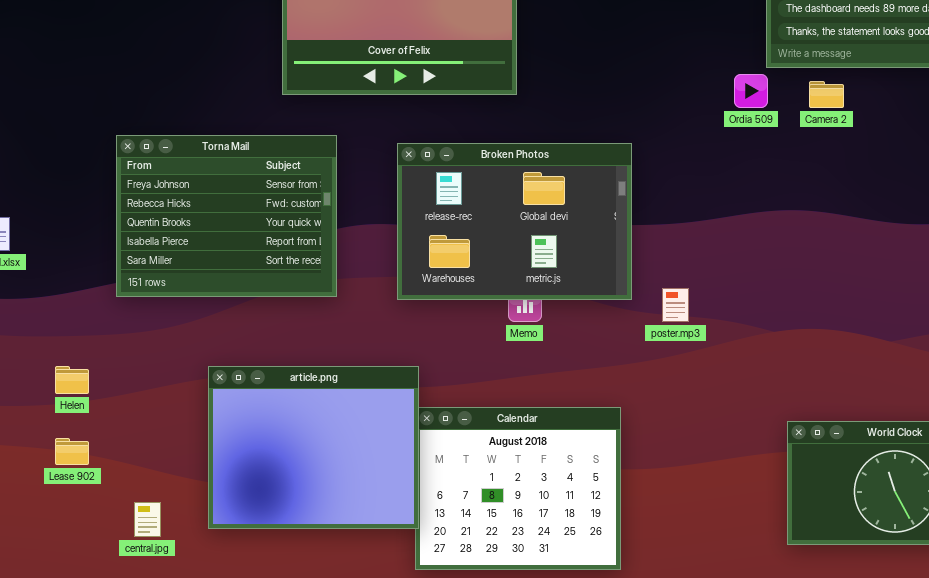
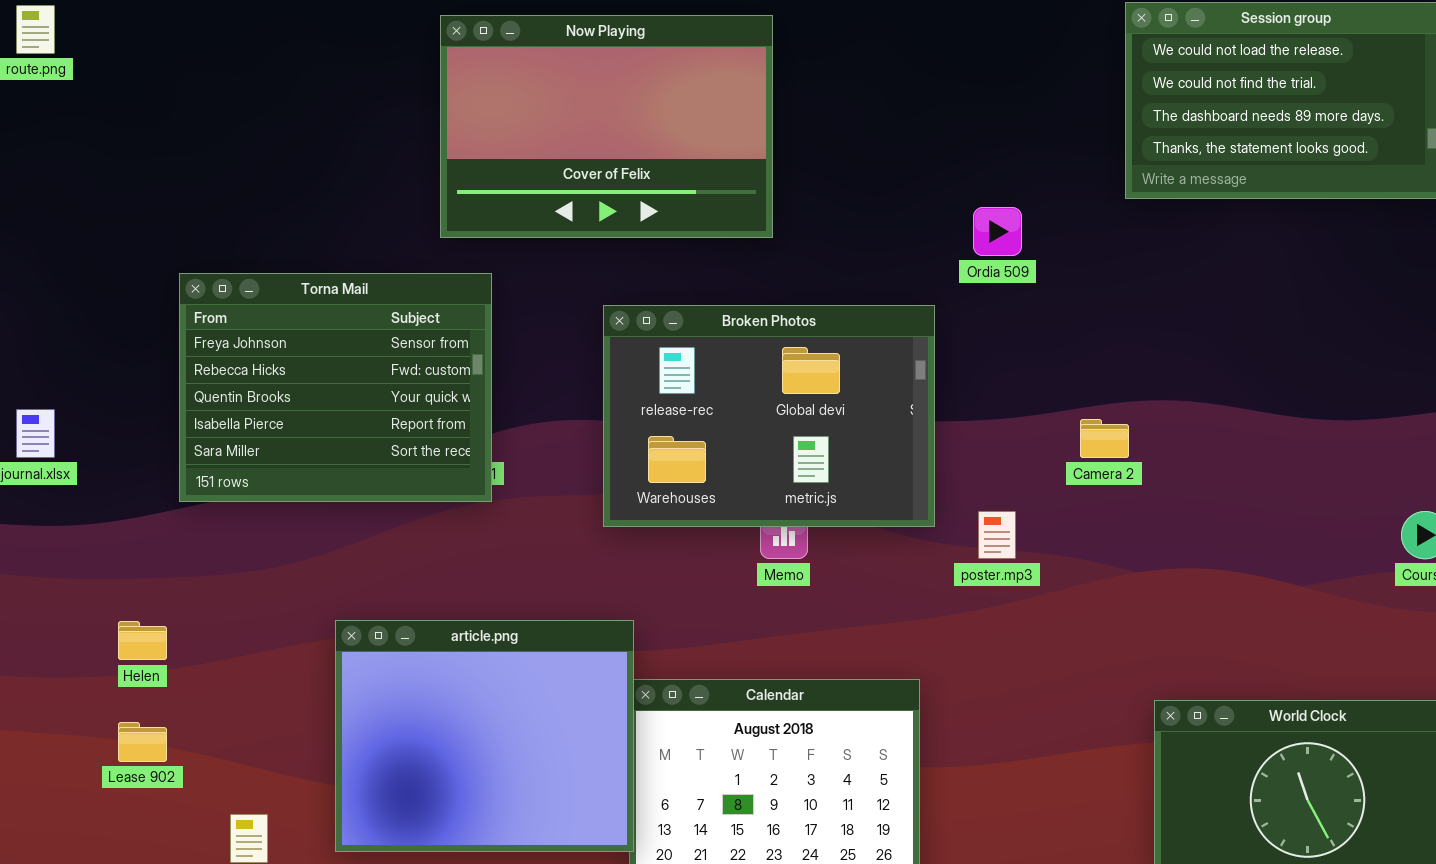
Ordia 509: [734,74,768,108] -> [973,207,1022,256], moved
Camera 2: [809,81,844,108] -> [1080,419,1129,458], moved
Torna Mail: [116,135,337,297] -> [179,273,492,502], moved

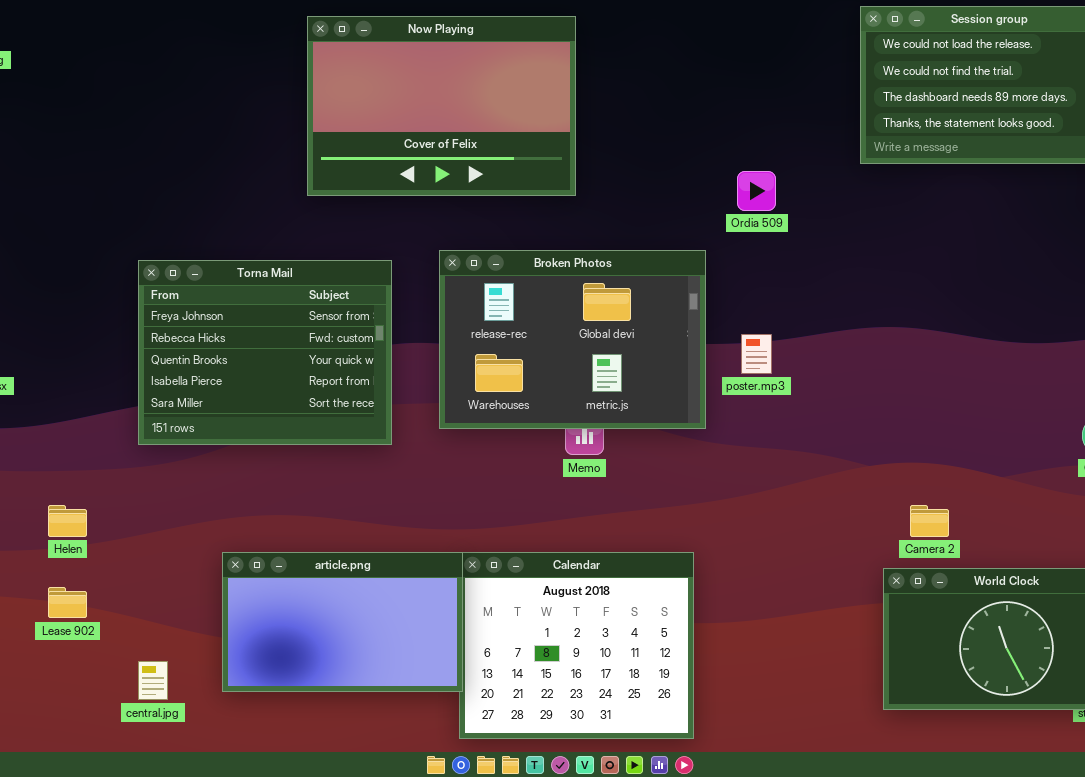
Torna Mail: [179,273,492,502] -> [138,260,392,445], moved
Camera 2: [1080,419,1129,458] -> [910,505,949,537], moved
poster.mp3: [978,511,1016,559] -> [741,334,772,374], moved
article.png: [335,620,634,852] -> [222,552,463,692], resized

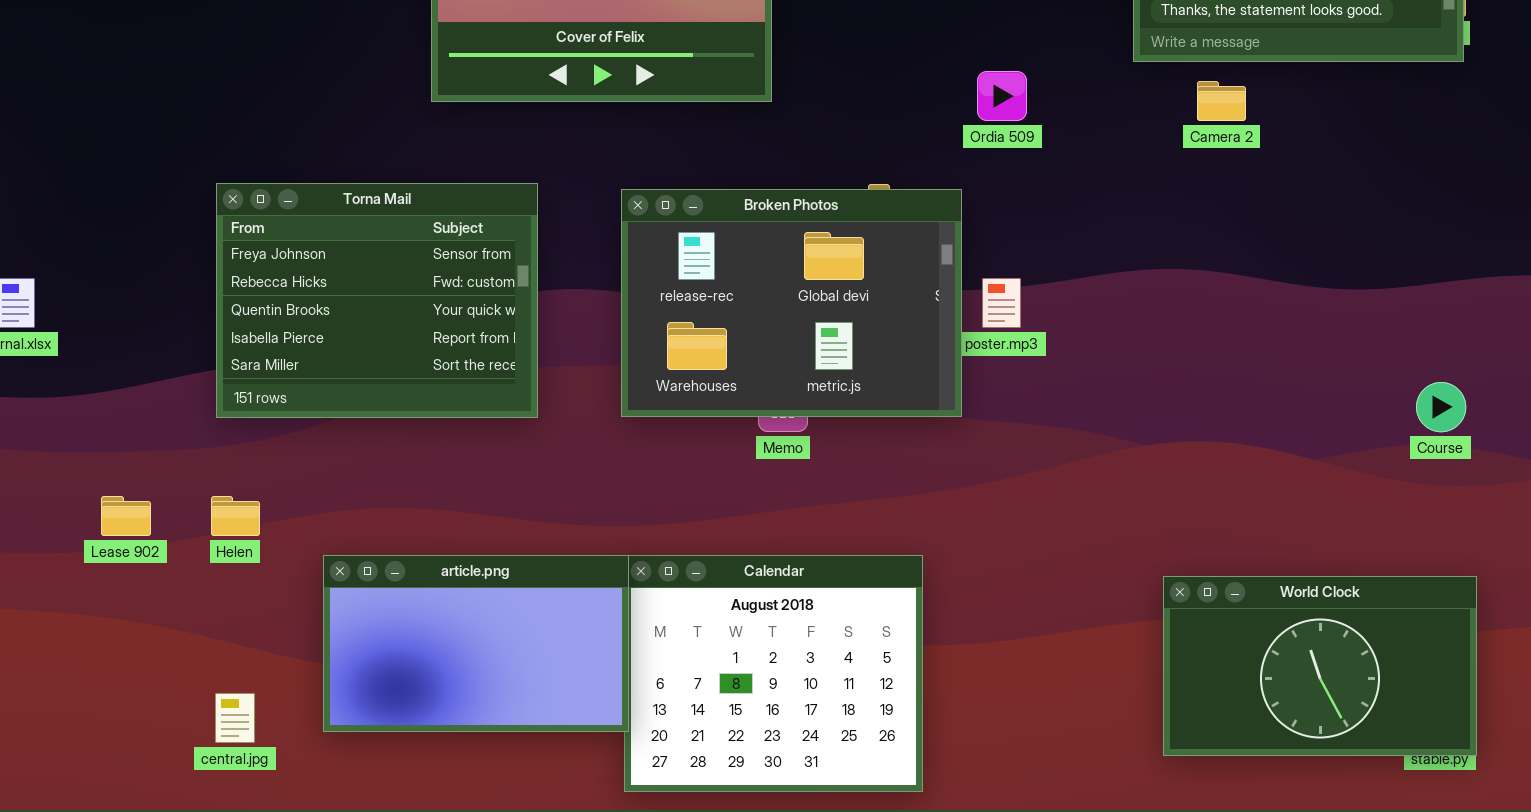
Broken Photos: [439,250,706,429] -> [621,189,962,417], moved
Helen: [48,505,87,537] -> [211,496,260,536], moved
Camera 2: [910,505,949,537] -> [1197,81,1246,121], moved
Lease 902: [48,587,87,618] -> [101,496,151,536], moved

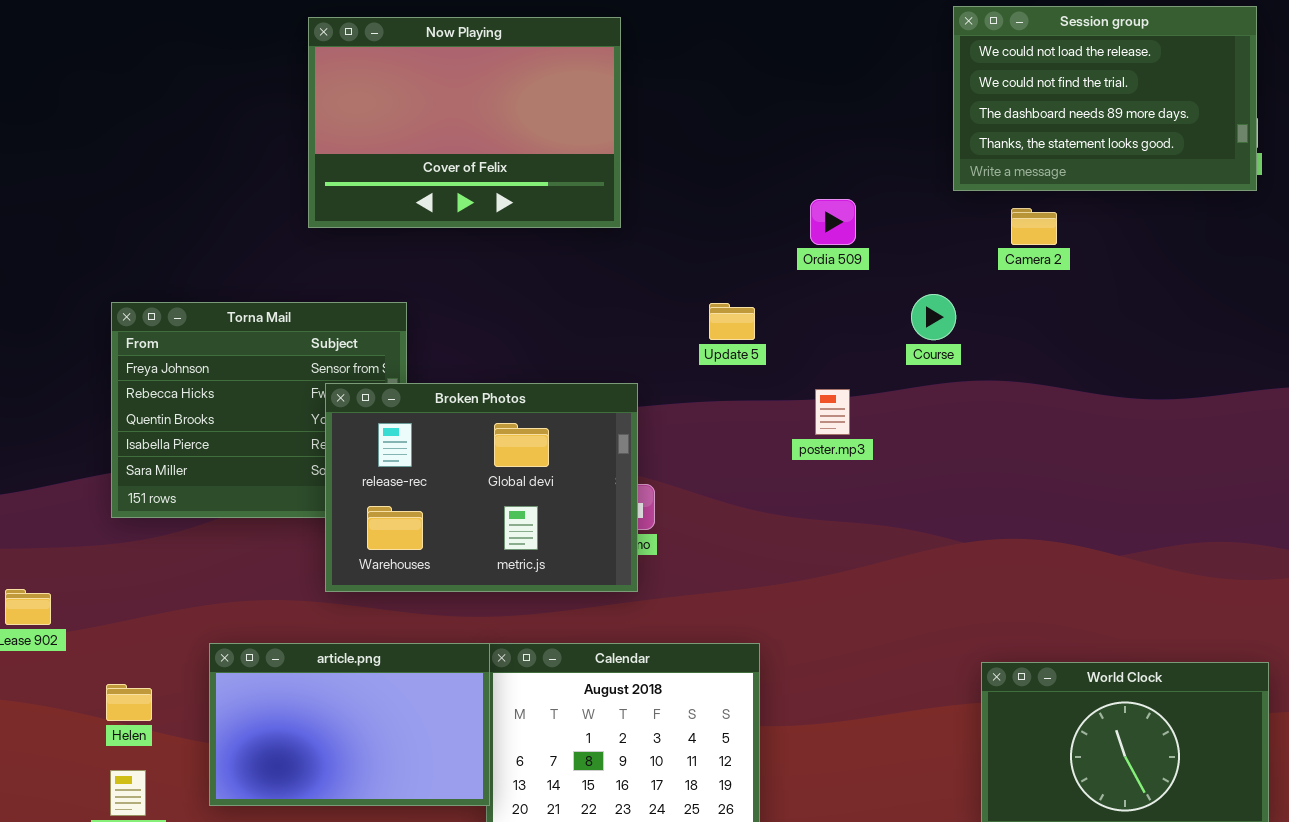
Broken Photos: [621,189,962,417] -> [325,383,638,592], moved
Course: [1416,382,1466,432] -> [911,294,956,340], moved
Helen: [211,496,260,536] -> [106,684,152,721], moved

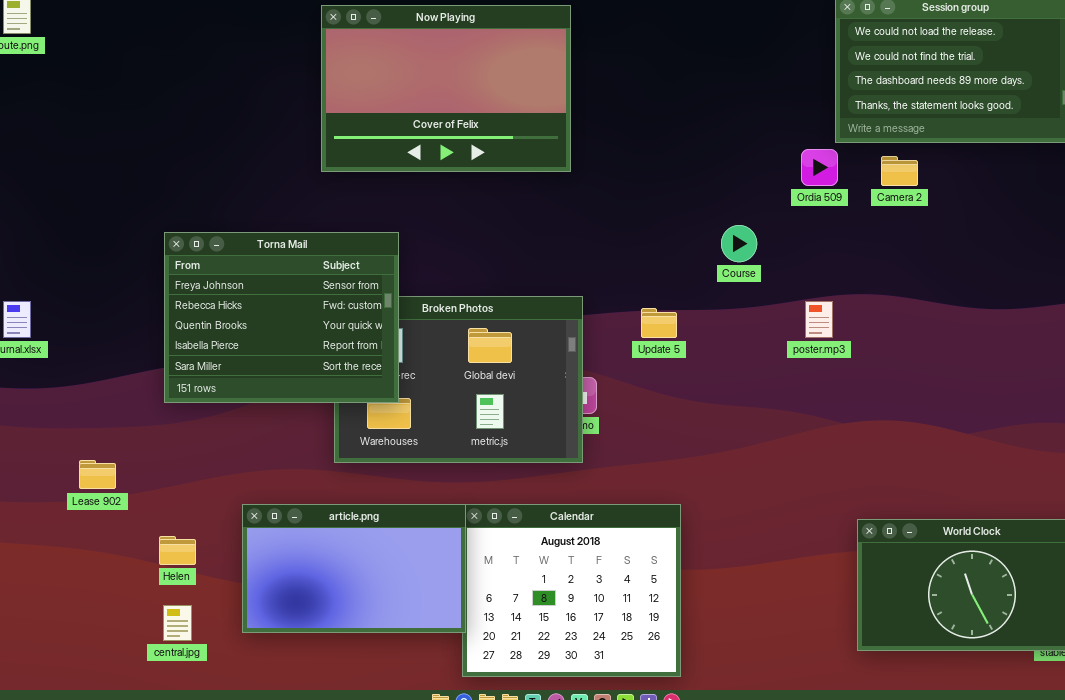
Ordia 509: [810,199,856,245] -> [801,149,838,186], moved
Course: [911,294,956,340] -> [721,225,757,262], moved
Torna Mail: [111,302,407,518] -> [164,232,399,403], raised
Update 5: [709,303,755,340] -> [641,308,677,338], moved
poster.mp3: [815,389,850,435] -> [805,301,833,338], moved

